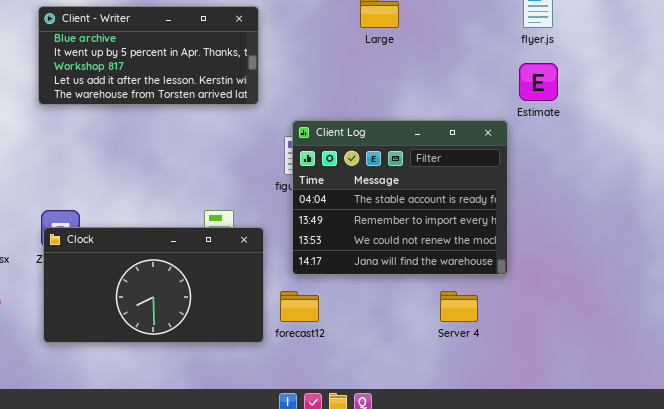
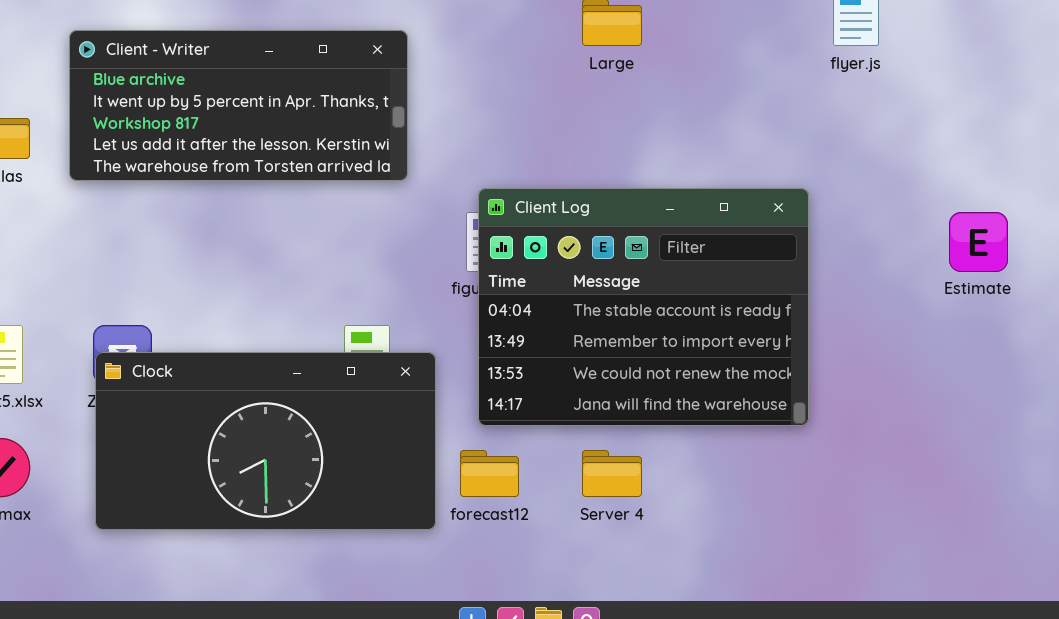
Client - Writer: [38,6,259,105] -> [69,30,408,181], moved
Estimate: [519,63,558,101] -> [949,212,1008,272], moved
Server 4: [440,291,478,322] -> [582,450,642,497], moved

